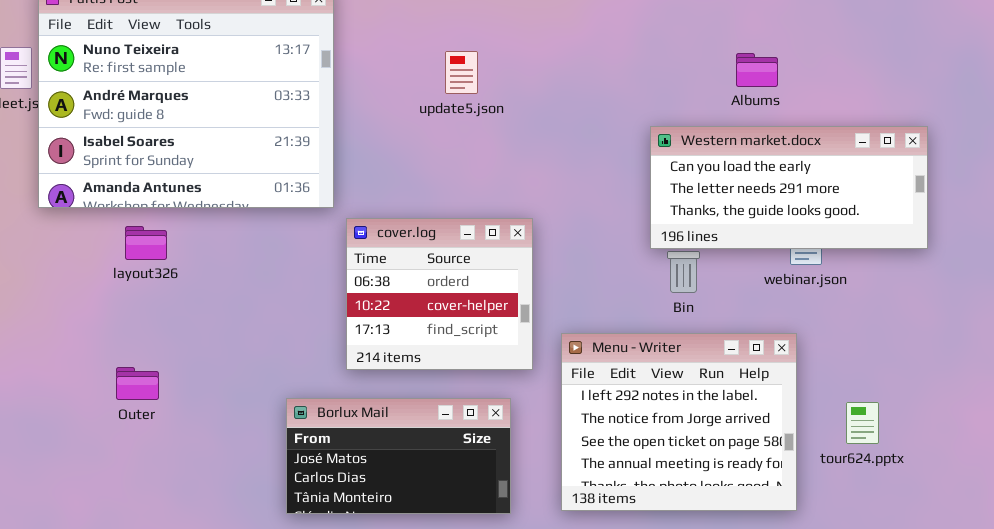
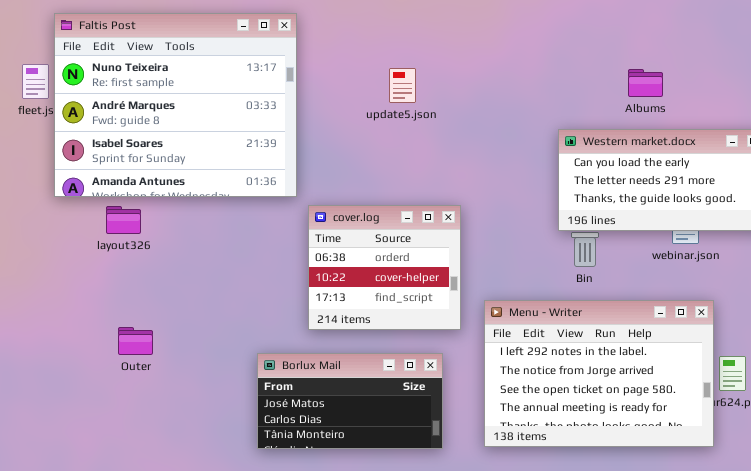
layout326: [125,226,167,260] -> [106,206,141,234], moved
Menu - Writer: [561,333,797,511] -> [484,300,714,447], resized

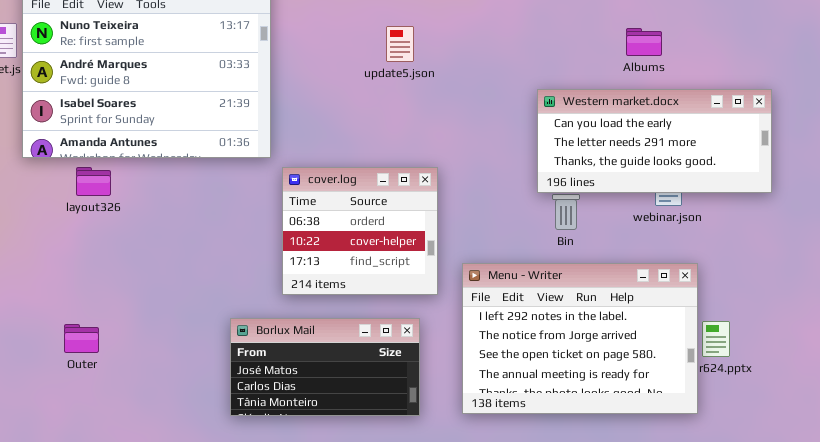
update5.json: [389,68,416,103] -> [386,26,414,62], moved
Albums: [628,69,663,97] -> [626,28,662,56], moved
Outer: [118,327,153,355] -> [64,324,99,353], moved

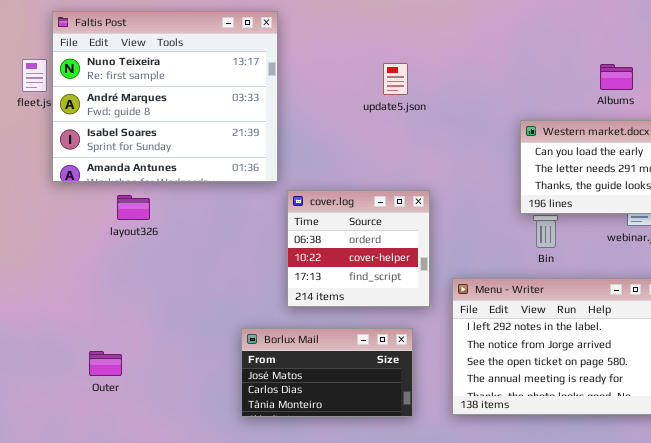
layout326: [76,167,111,196] -> [117,195,150,220], moved
Outer: [64,324,99,353] -> [89,351,122,376], moved

